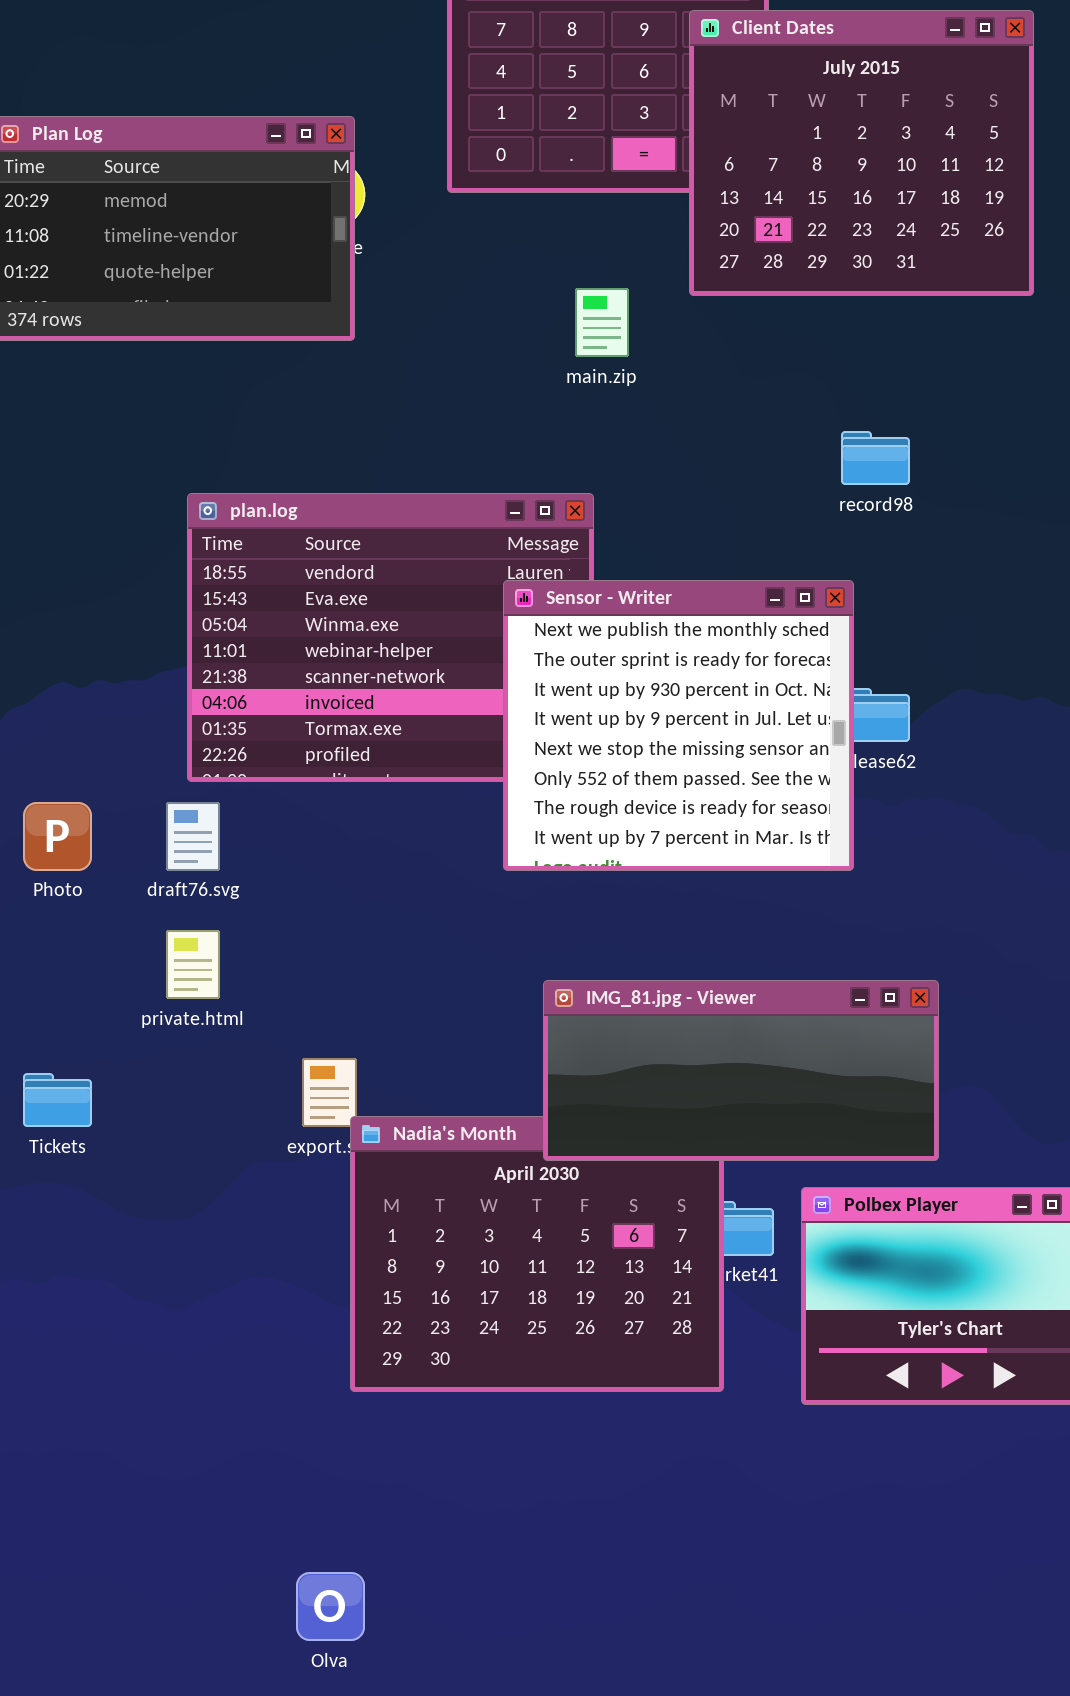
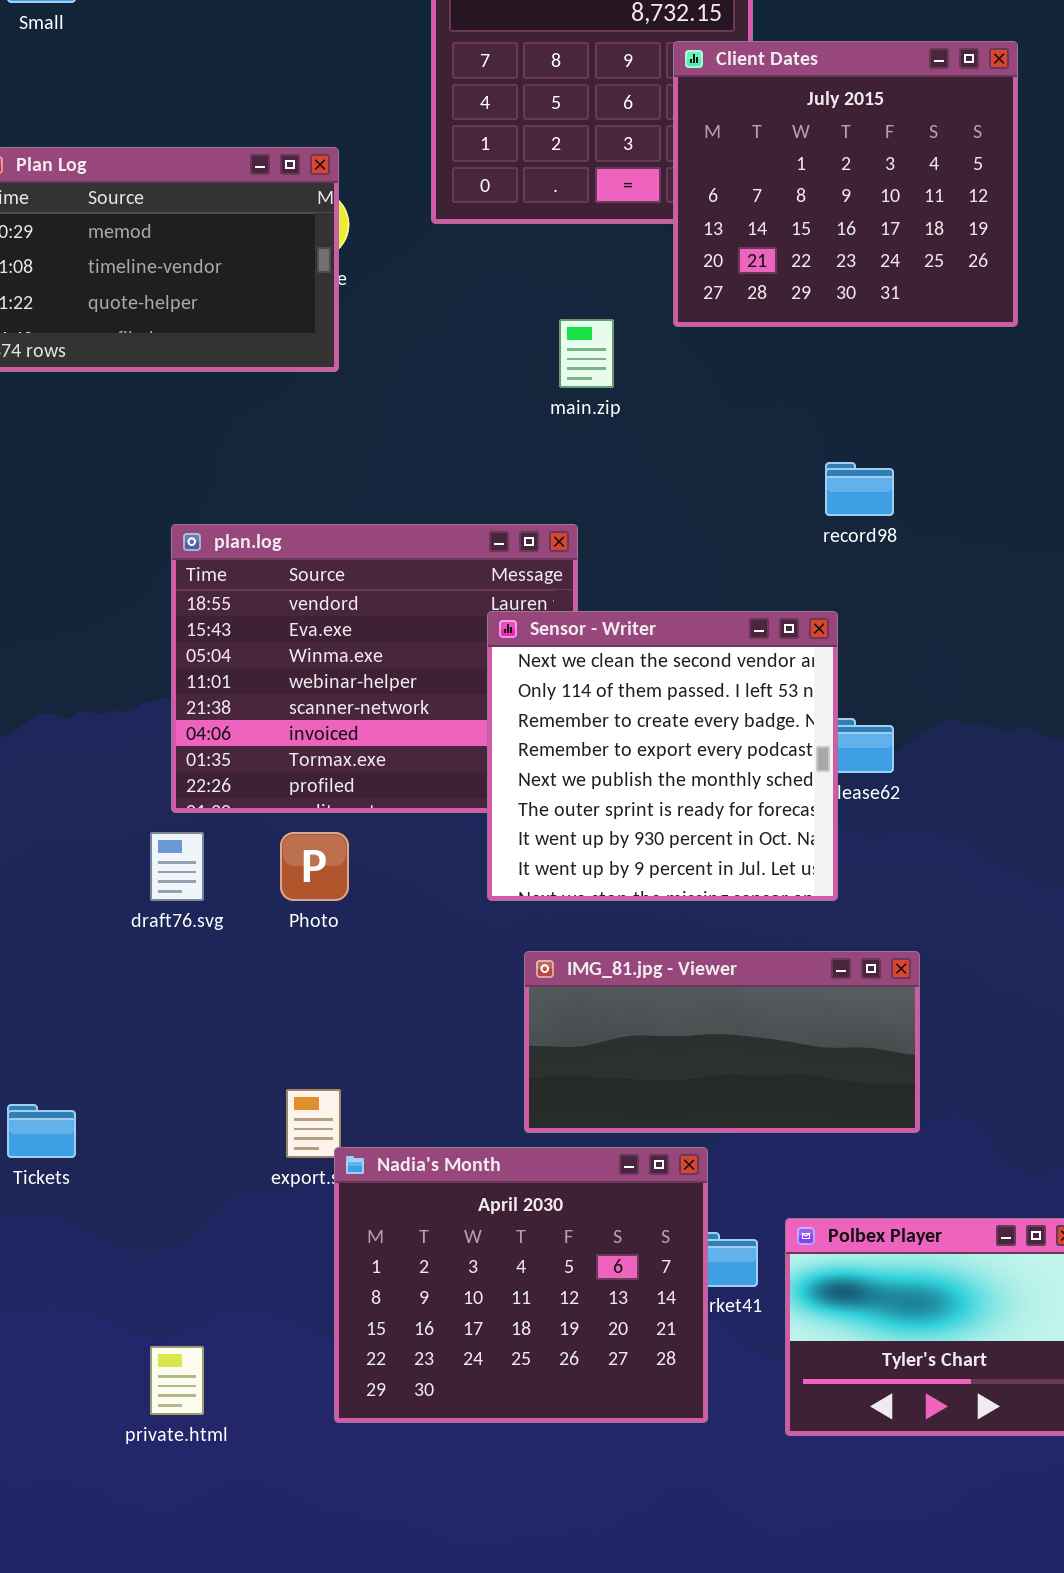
Sensor - Writer: [503,580,854,871] -> [487,611,838,901], scrolled up 4 rows
Photo: [23,802,92,871] -> [280,832,349,901], moved
private.html: [166,930,220,999] -> [150,1346,204,1415], moved
IMG_81.jpg - Viewer: [543,980,939,1161] -> [524,951,920,1133], moved

